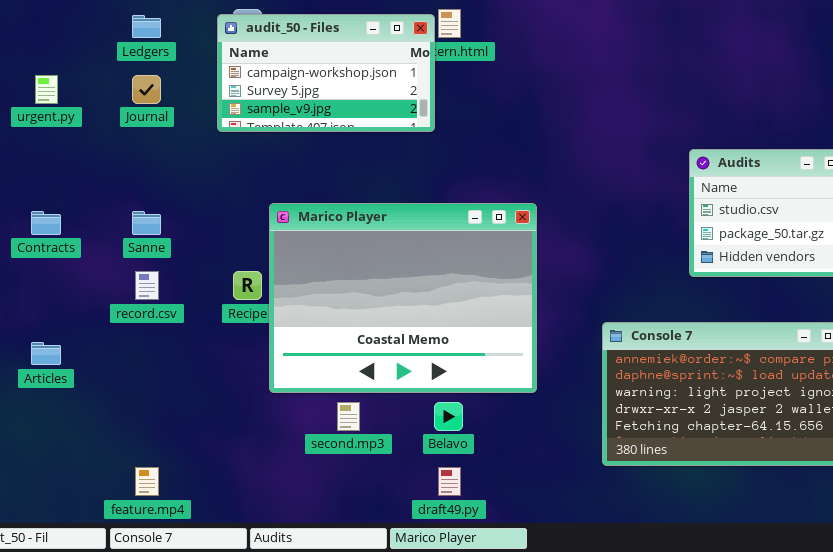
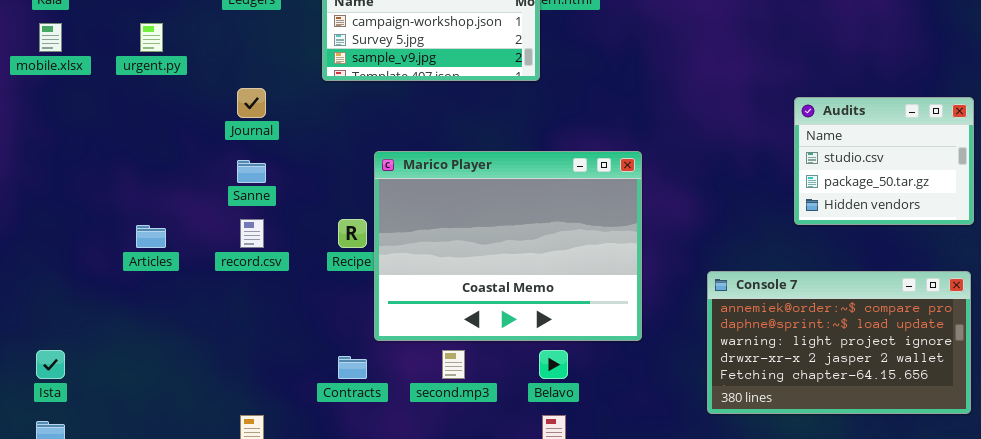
Journal: [132,75,161,104] -> [237,88,266,118], moved
Contracts: [31,211,61,235] -> [338,356,367,379], moved
Articles: [31,342,61,365] -> [136,225,166,248], moved

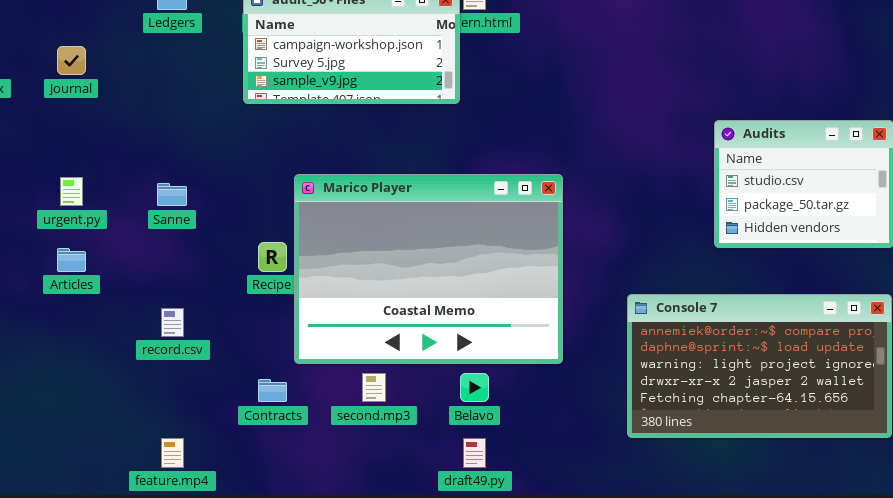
urgent.py: [140,23,163,52] -> [60,177,83,206], moved
Journal: [237,88,266,118] -> [57,46,86,75], moved
record.csv: [240,219,264,248] -> [161,308,184,337], moved

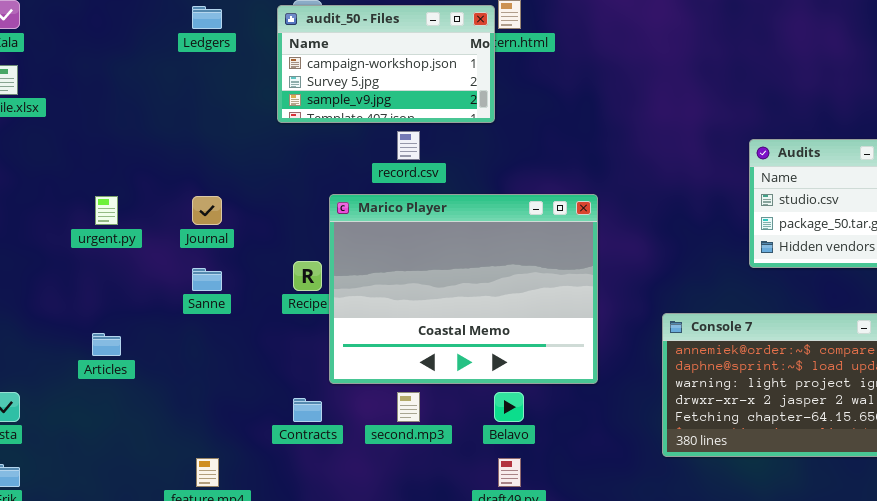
Journal: [57,46,86,75] -> [192,196,222,225], moved
Sanne: [157,183,187,206] -> [192,268,222,291], moved
Articles: [57,248,86,272] -> [92,333,121,356], moved
record.csv: [161,308,184,337] -> [397,131,420,160], moved

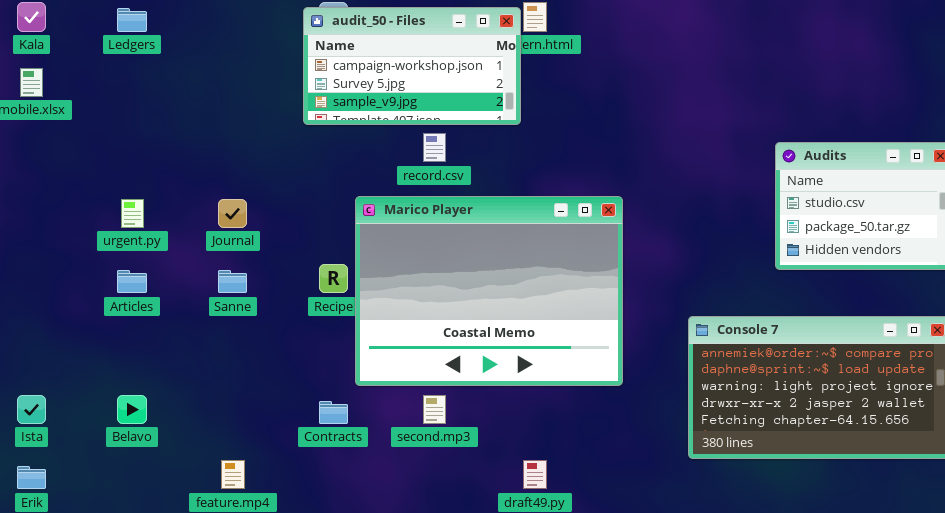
Ledgers: [192,6,222,29] -> [117,8,147,32], moved
Articles: [92,333,121,356] -> [117,270,147,293], moved
Belavo: [494,392,524,422] -> [117,395,147,424], moved

